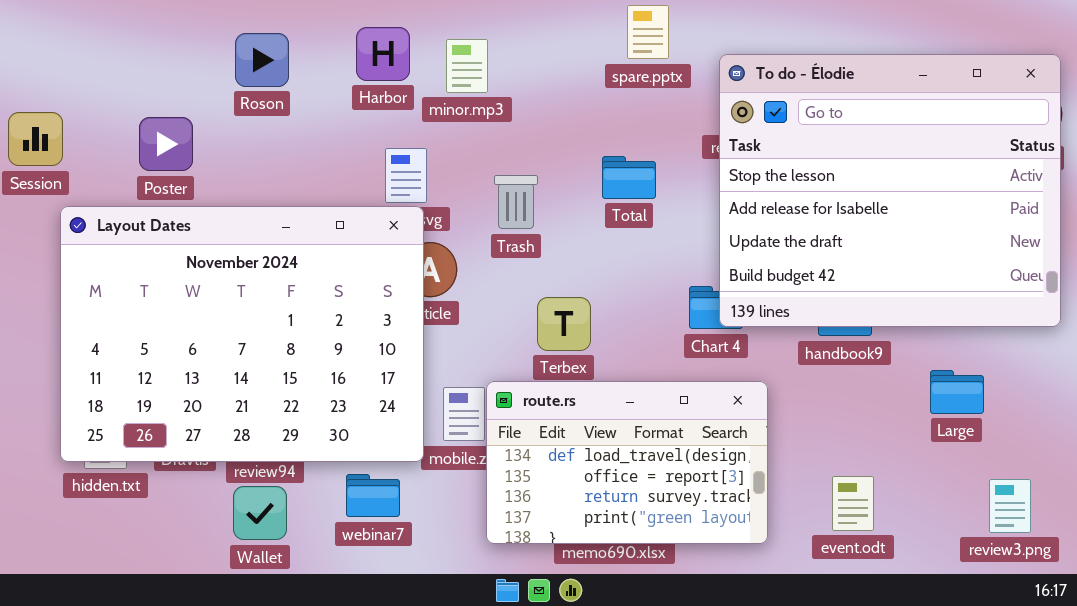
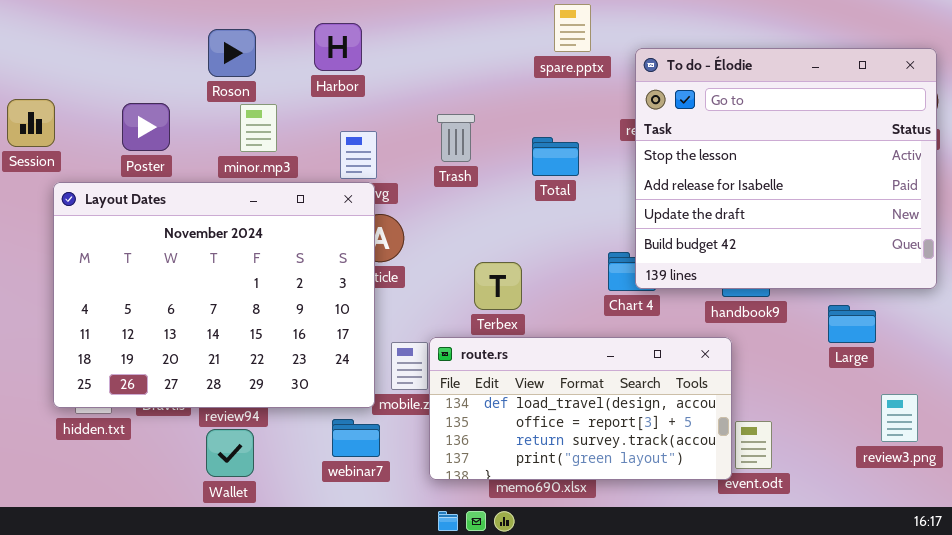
minor.mp3: [446,39,488,93] -> [240,104,277,152], moved
Trash: [494,175,538,229] -> [437,114,475,162], moved
Large: [930,370,984,414] -> [828,305,876,343], moved
route.rs: [486,381,768,544] -> [429,337,732,480], resized
webinar7: [346,474,400,517] -> [332,419,380,457], moved
review3.png: [989,479,1031,533] -> [881,394,918,442], moved

